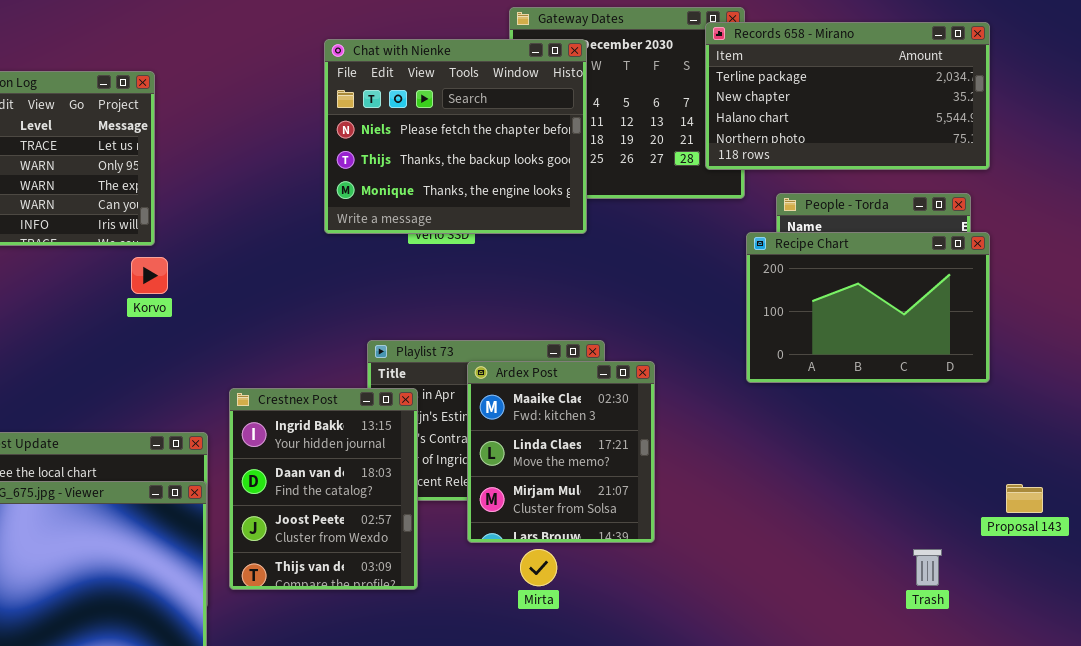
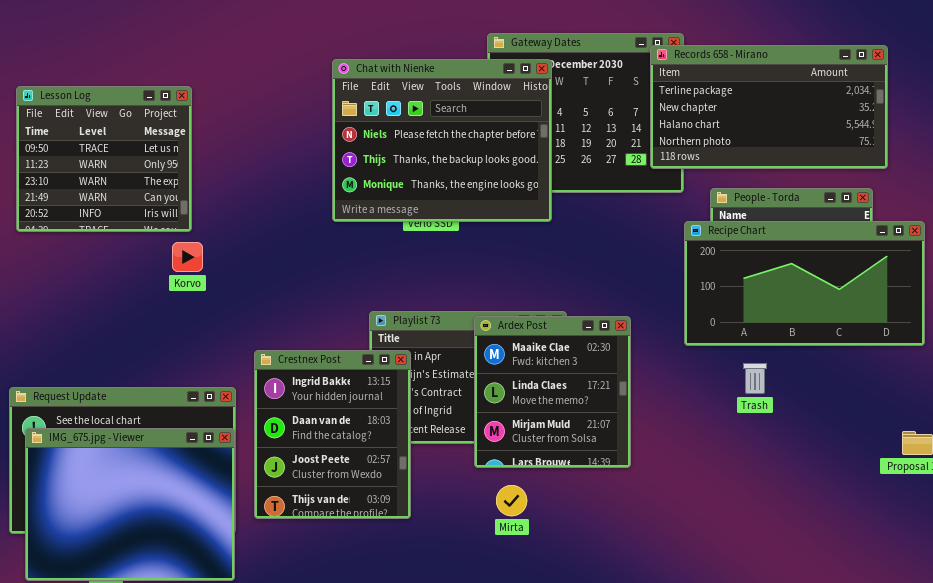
Recipe Chart: [746,232,990,383] -> [684,221,925,346], resized
Ardex Post: [467,361,655,543] -> [474,316,631,468], moved
Trash: [913,549,942,586] -> [743,363,767,394], moved

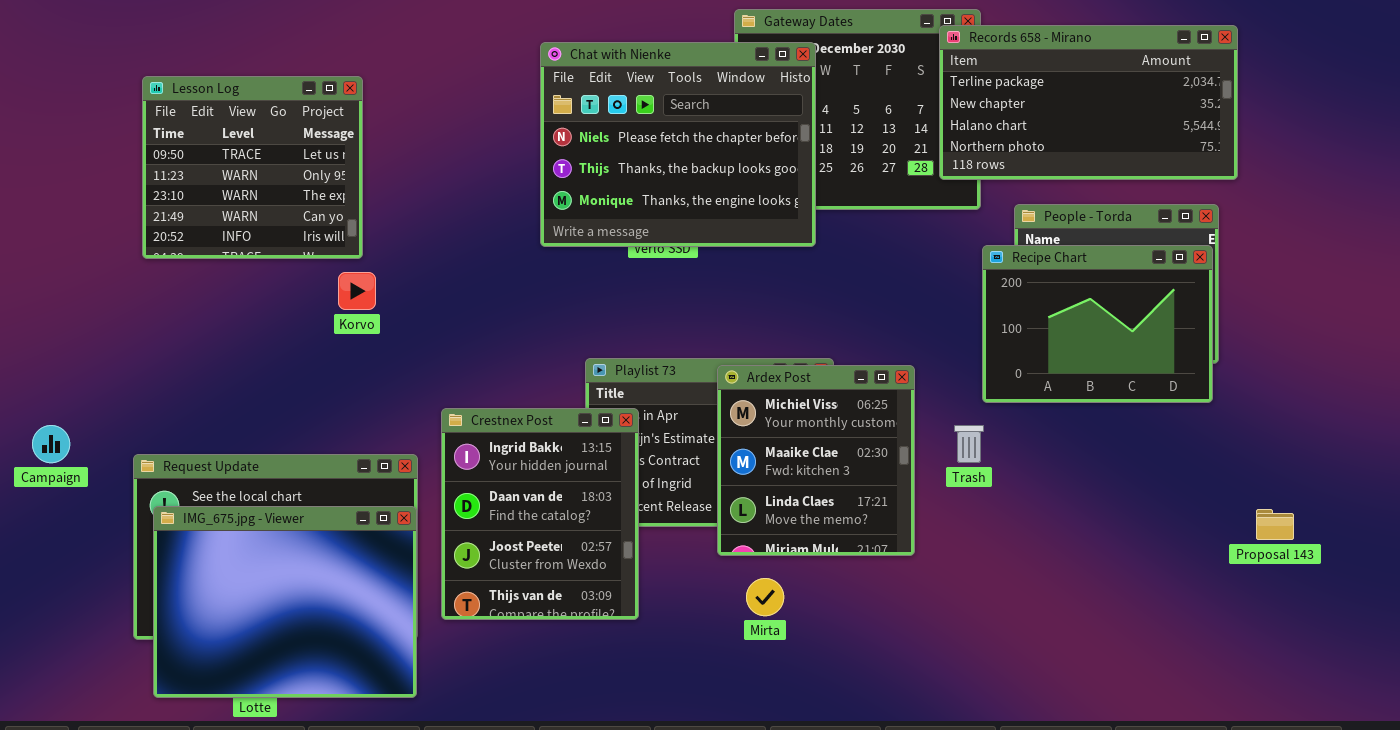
Recipe Chart: [684,221,925,346] -> [982,245,1213,403], resized
Ardex Post: [474,316,631,468] -> [717,365,915,556], scrolled up 1 row
Trash: [743,363,767,394] -> [954,425,984,463], moved

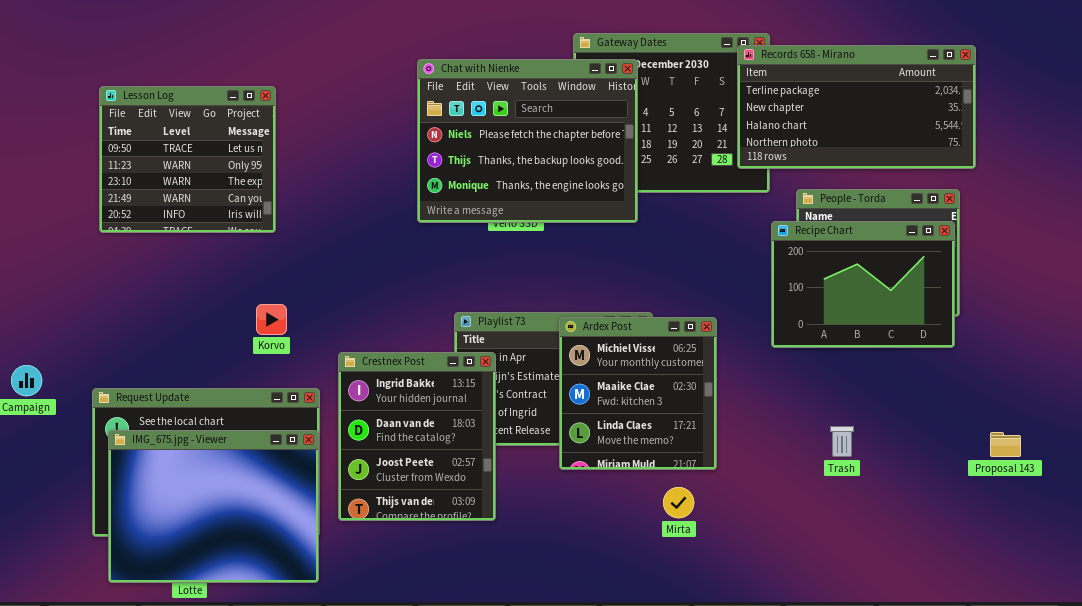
Korvo: [338,272,376,310] -> [256,304,287,335], moved
Trash: [954,425,984,463] -> [830,426,854,457], moved
Mirta: [746,578,784,616] -> [663,487,694,518], moved

